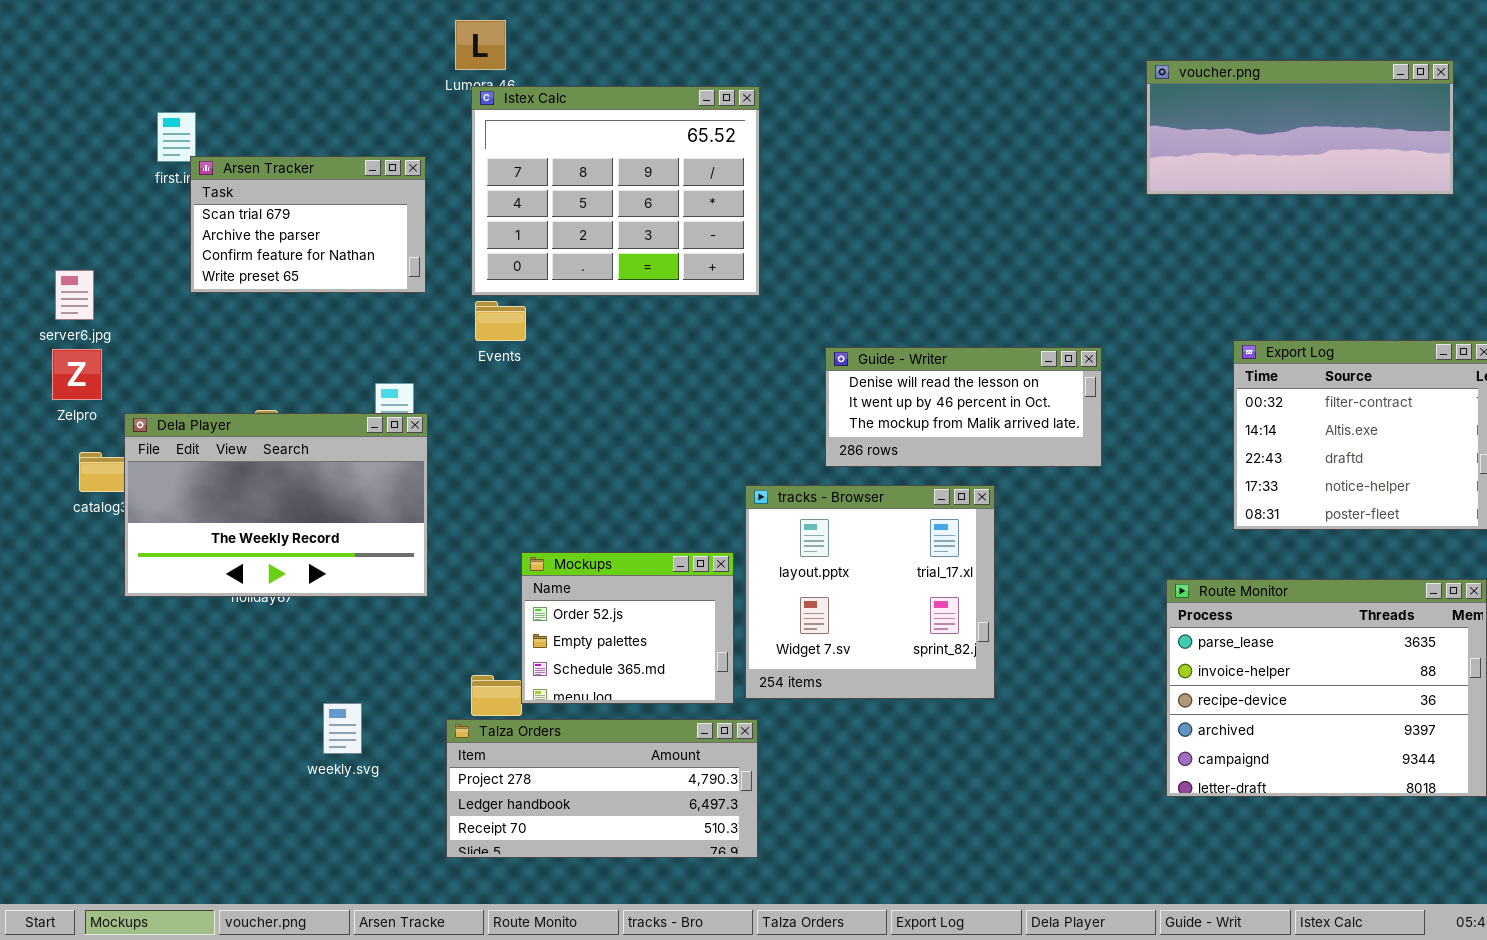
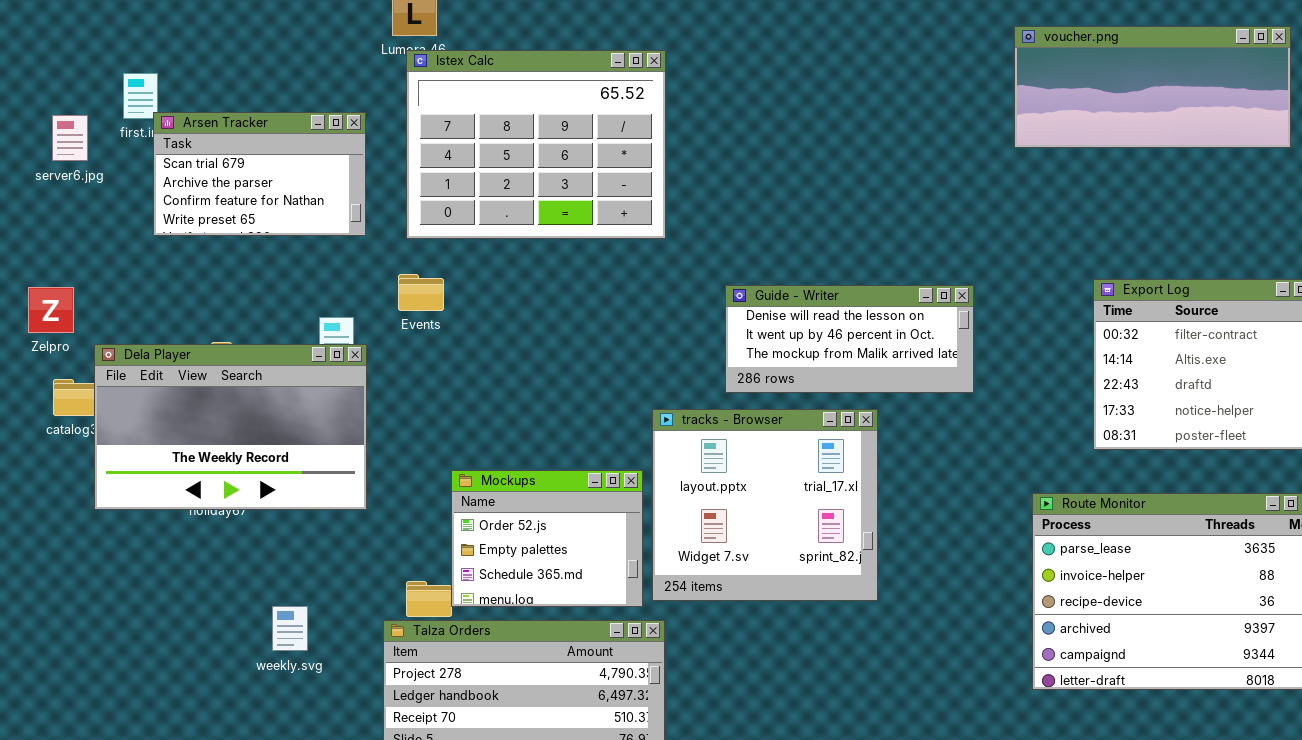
server6.jpg: [55,270,94,320] -> [52,115,88,161], moved
Events: [475,301,526,341] -> [398,274,444,311], moved

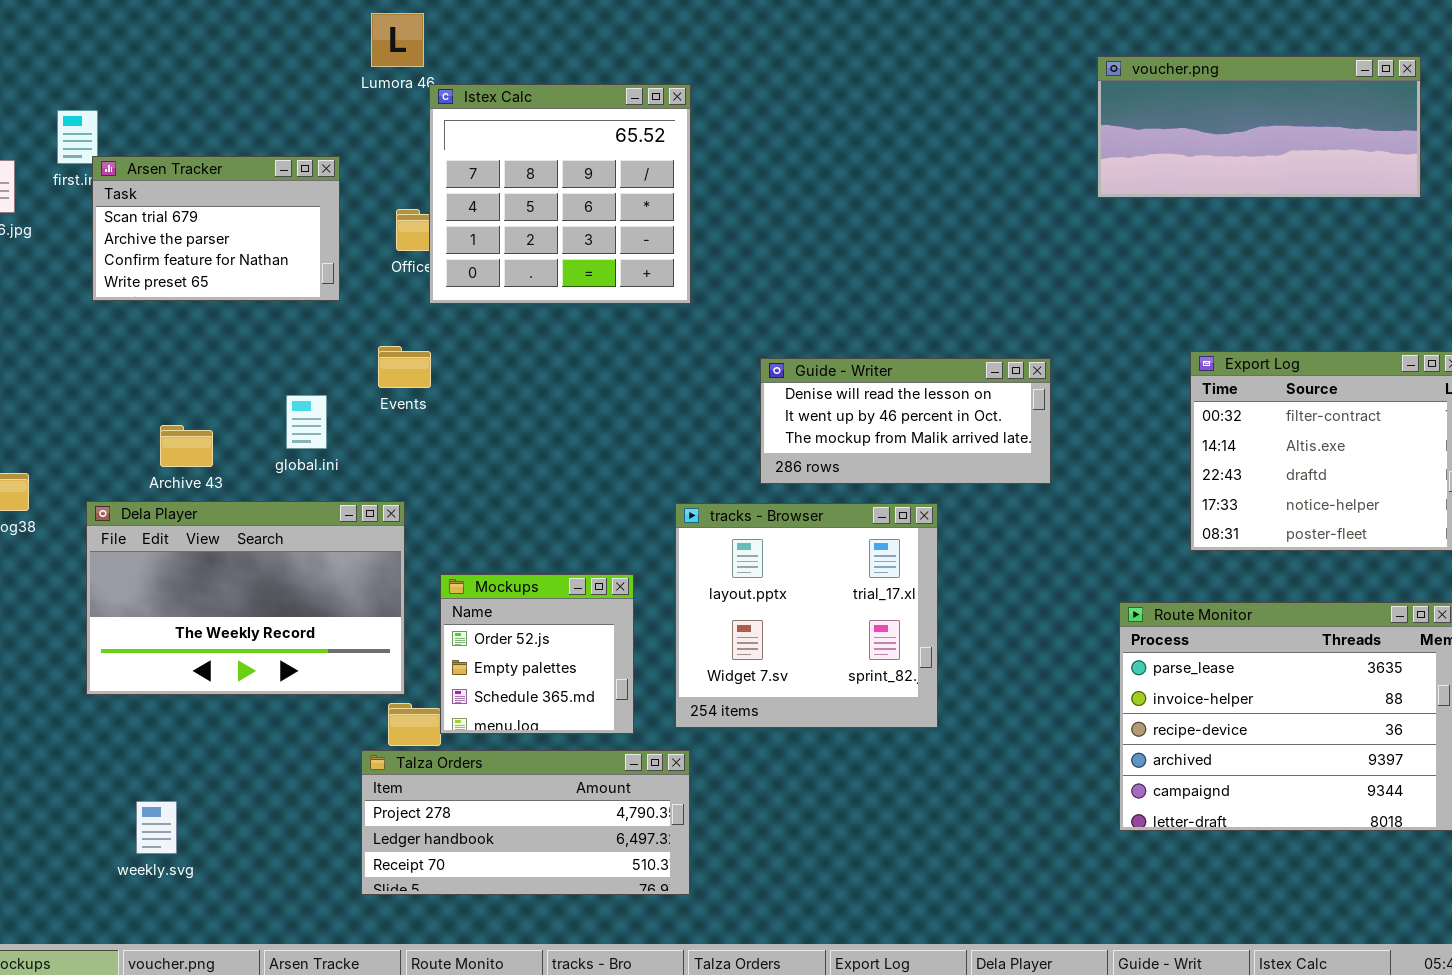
Istex Calc: [406,50,666,239] -> [429,84,691,304], resized
Dela Player: [94,344,367,510] -> [86,501,405,695], moved
Mockups: [451,470,643,607] -> [440,574,634,734], resized
weekly.svg: [272,606,308,651] -> [136,801,177,854], moved

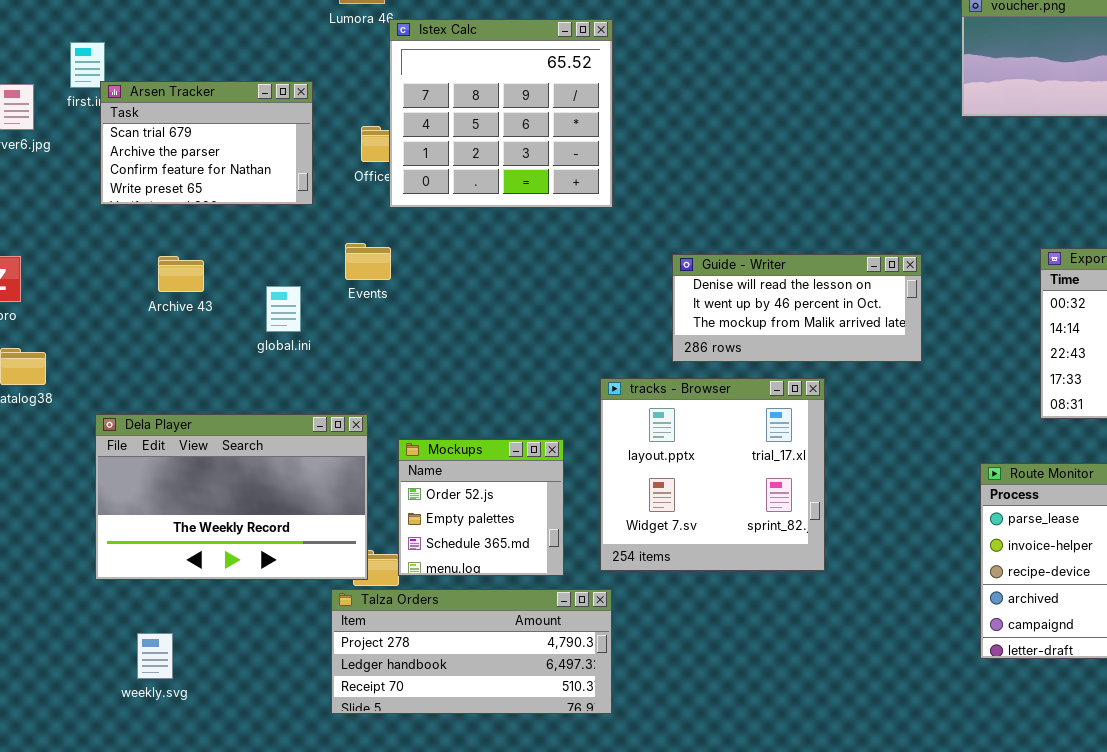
Archive 43: [160,425,213,467] -> [158,256,204,292], moved
Dela Player: [86,501,405,695] -> [95,414,368,580], moved

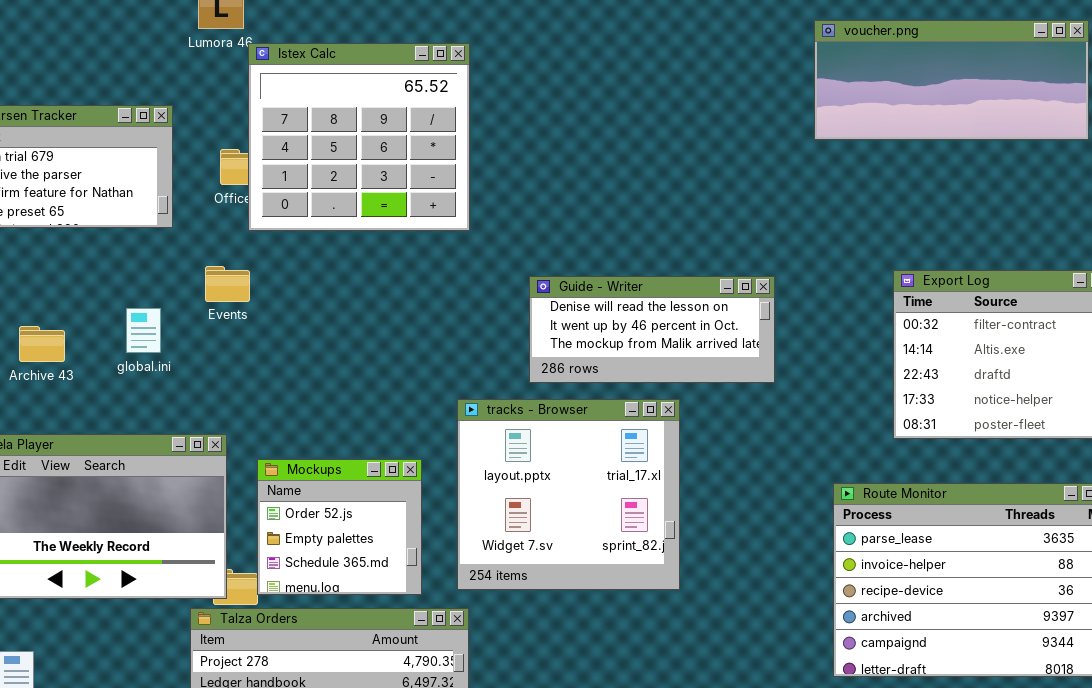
Archive 43: [158,256,204,292] -> [19,326,65,362], moved

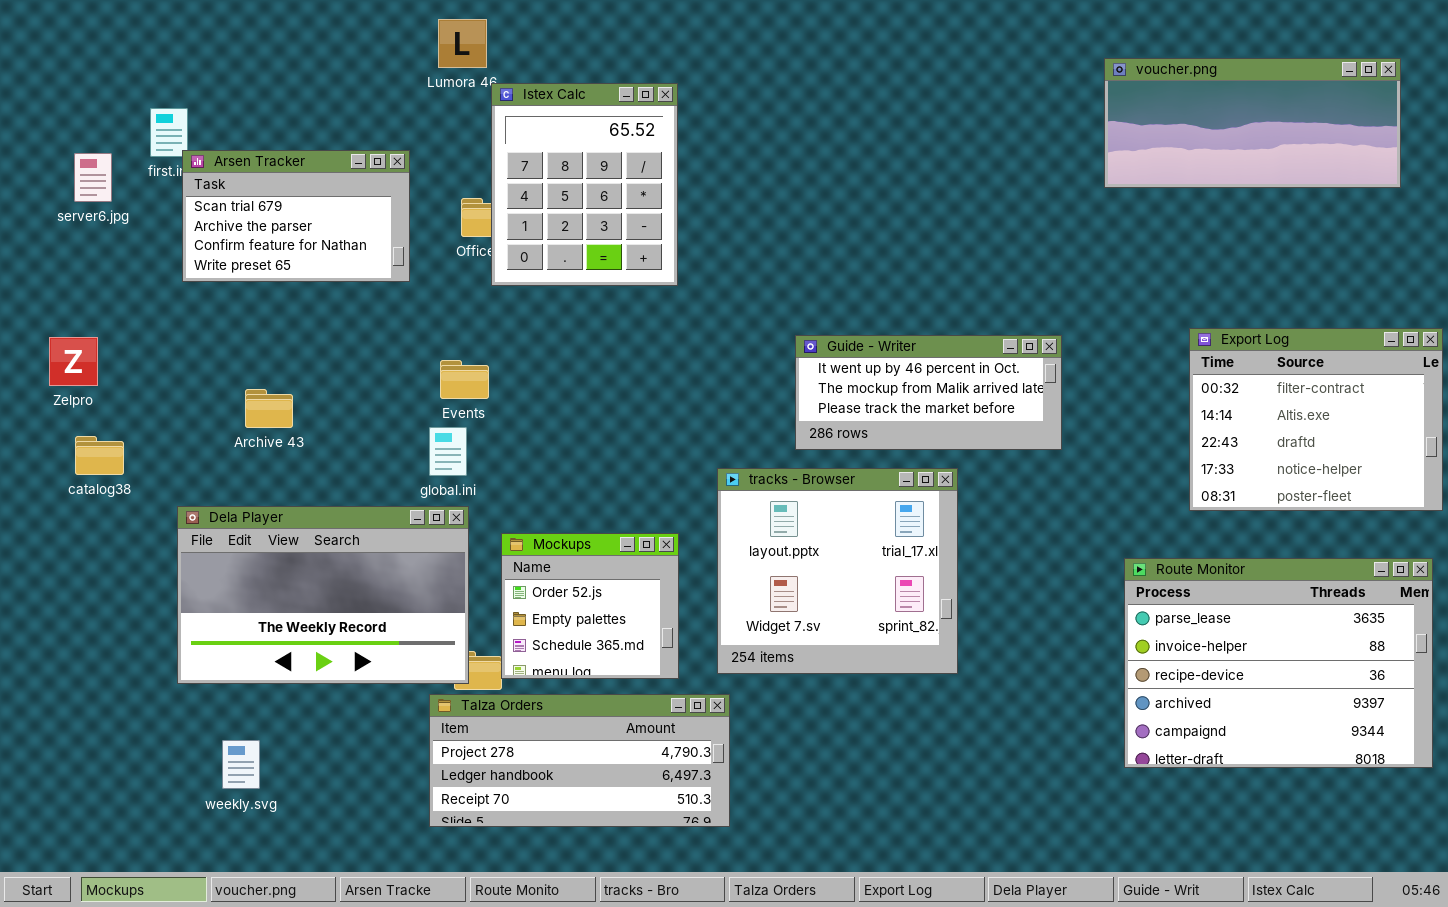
Istex Calc: [248,43,470,231] -> [491,83,678,286], resized
Events: [205,266,250,302] -> [440,360,489,399], moved
Guide - Writer: [529,276,775,383] -> [795,335,1062,450], scrolled down 1 row
global.ini: [126,308,161,353] -> [429,427,467,476], moved

